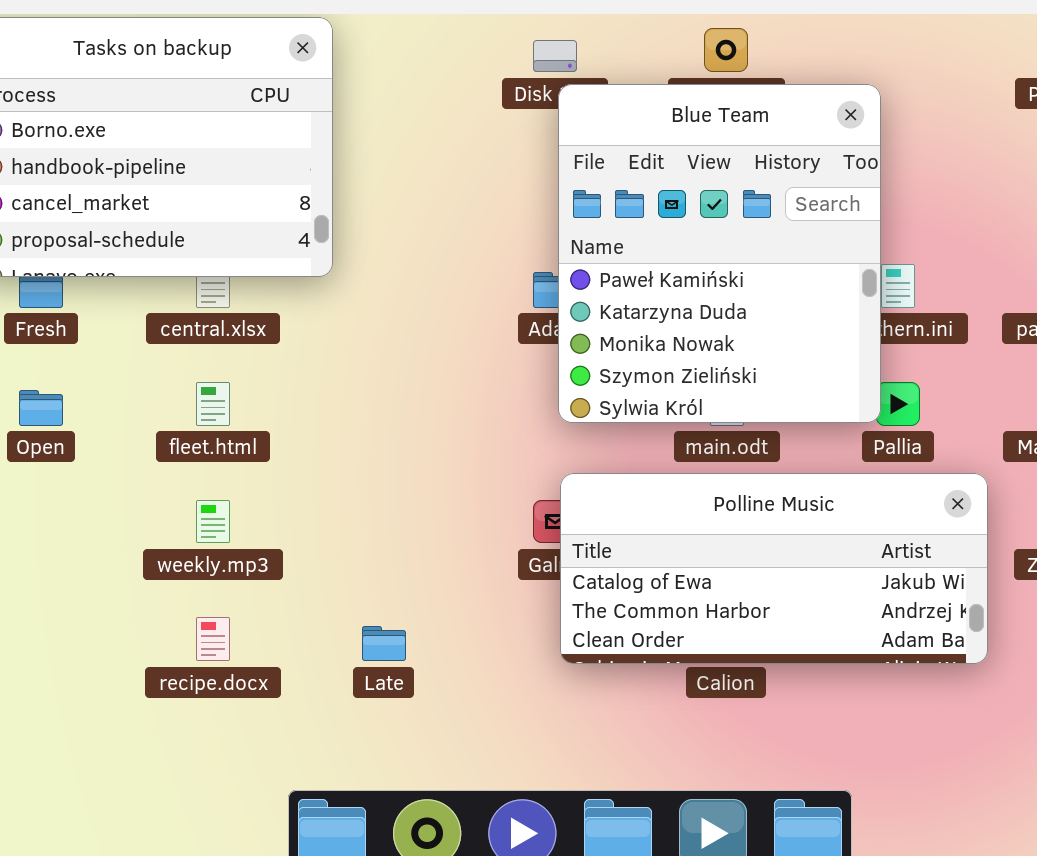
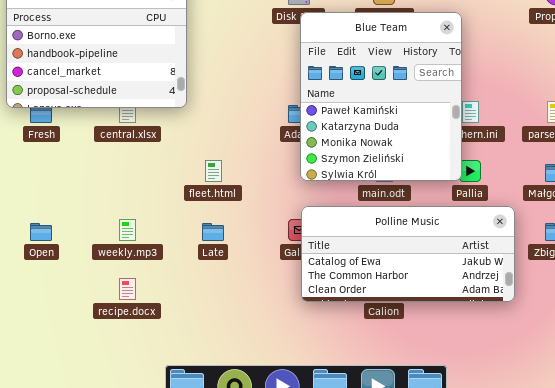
fleet.html: [196,382,230,426] -> [205,160,222,182], moved
Open: [19,390,63,426] -> [30,223,52,241], moved
Late: [362,626,406,661] -> [202,223,224,241], moved

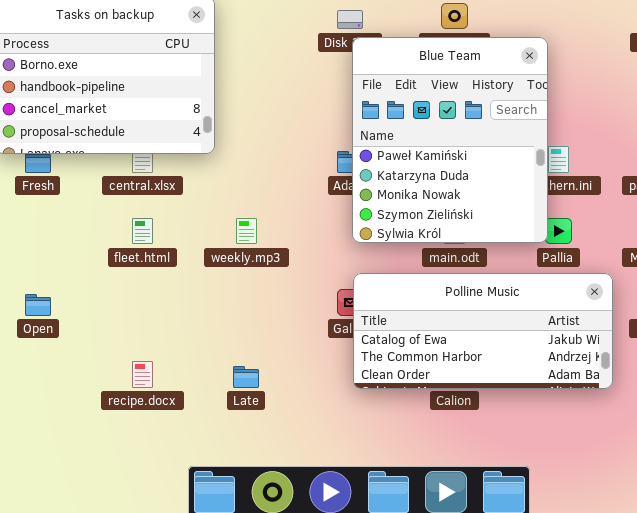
fleet.html: [205,160,222,182] -> [132,218,153,244], moved
weekly.mp3: [119,219,136,241] -> [236,218,257,244], moved
Late: [202,223,224,241] -> [233,366,259,388], moved

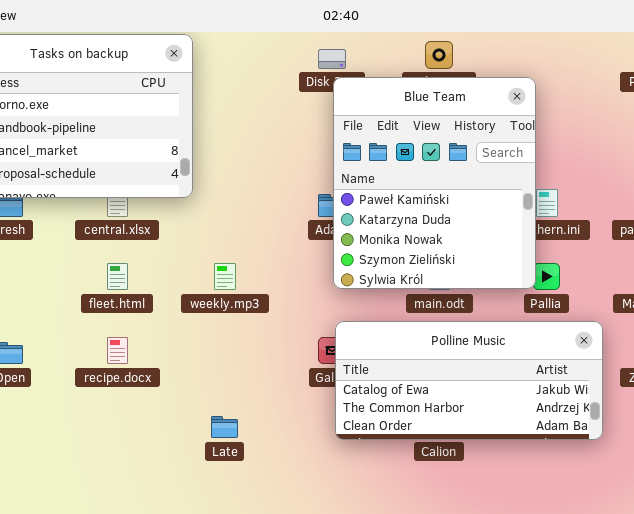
recipe.docx: [132,361,153,388] -> [107,337,128,364], moved

